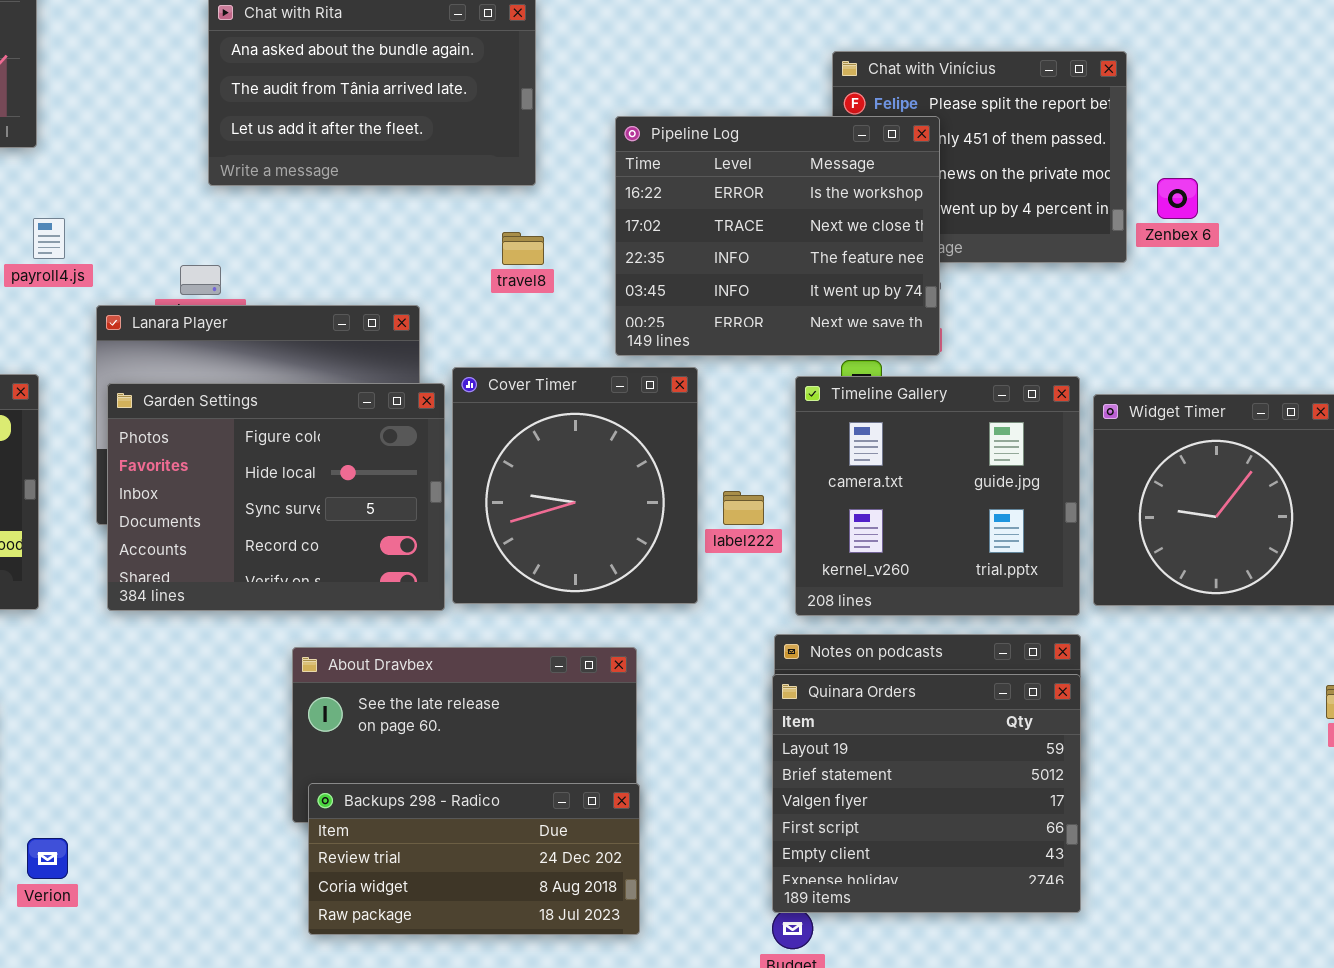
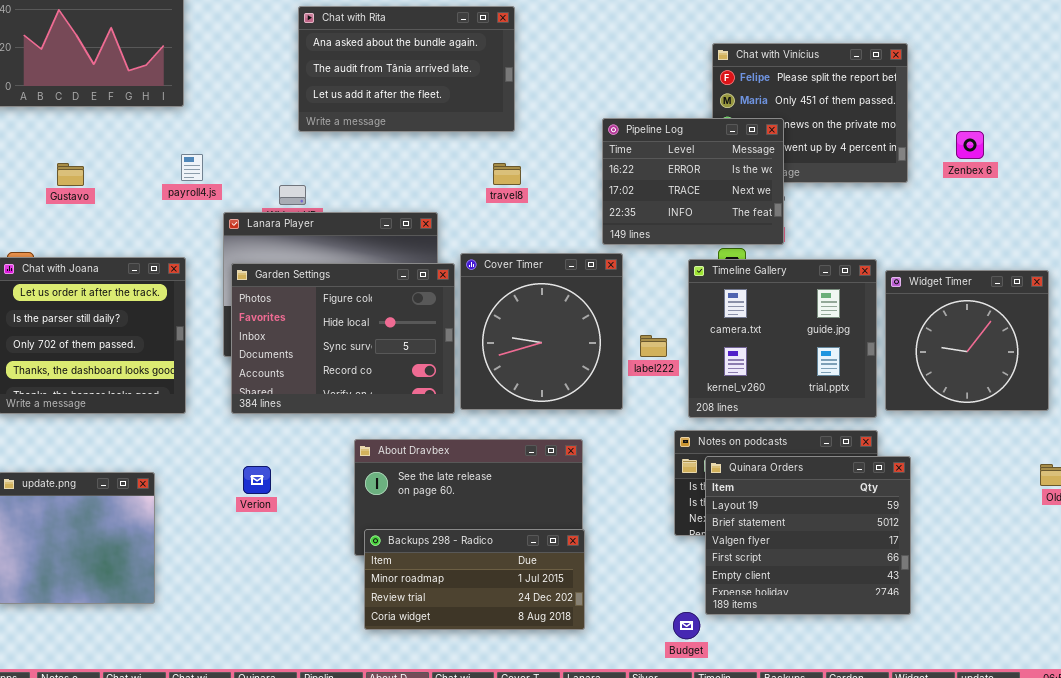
Pipeline Log: [615,116,940,356] -> [602,118,784,245], resized
Zenbex 6: [1157,178,1198,219] -> [956,131,984,159], moved
Quinara Orders: [772,674,1081,913] -> [705,456,911,615], moved
Backups 298 - Radico: [308,783,640,935] -> [364,529,585,630], scrolled up 1 row
Verion: [27,838,68,879] -> [243,466,271,494], moved

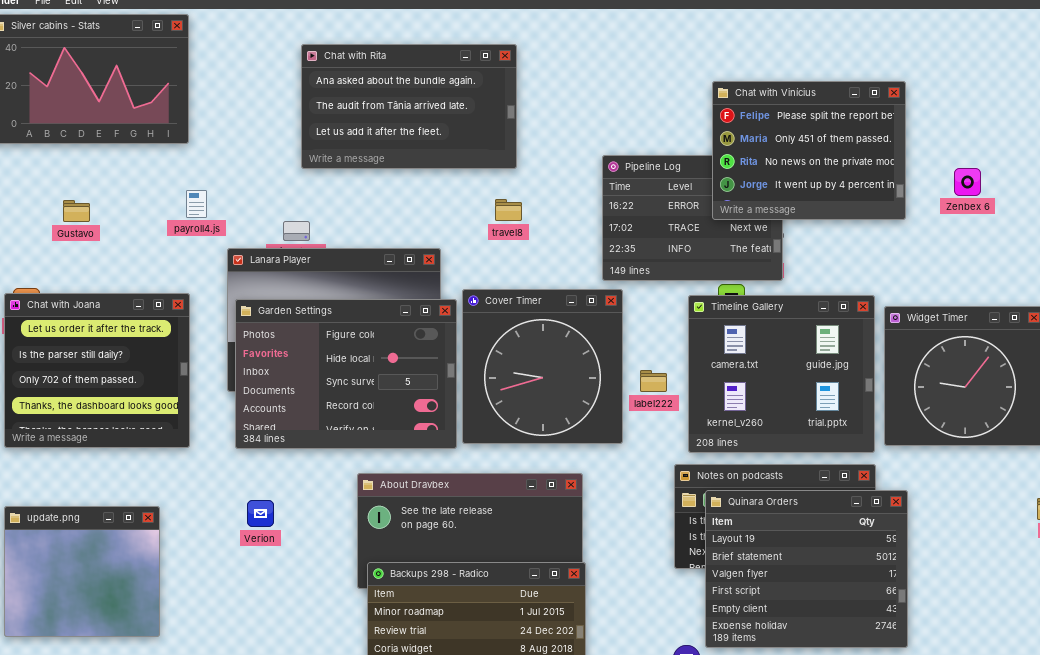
Chat with Vinícius: [712,43,908,183] -> [712,81,906,220], raised

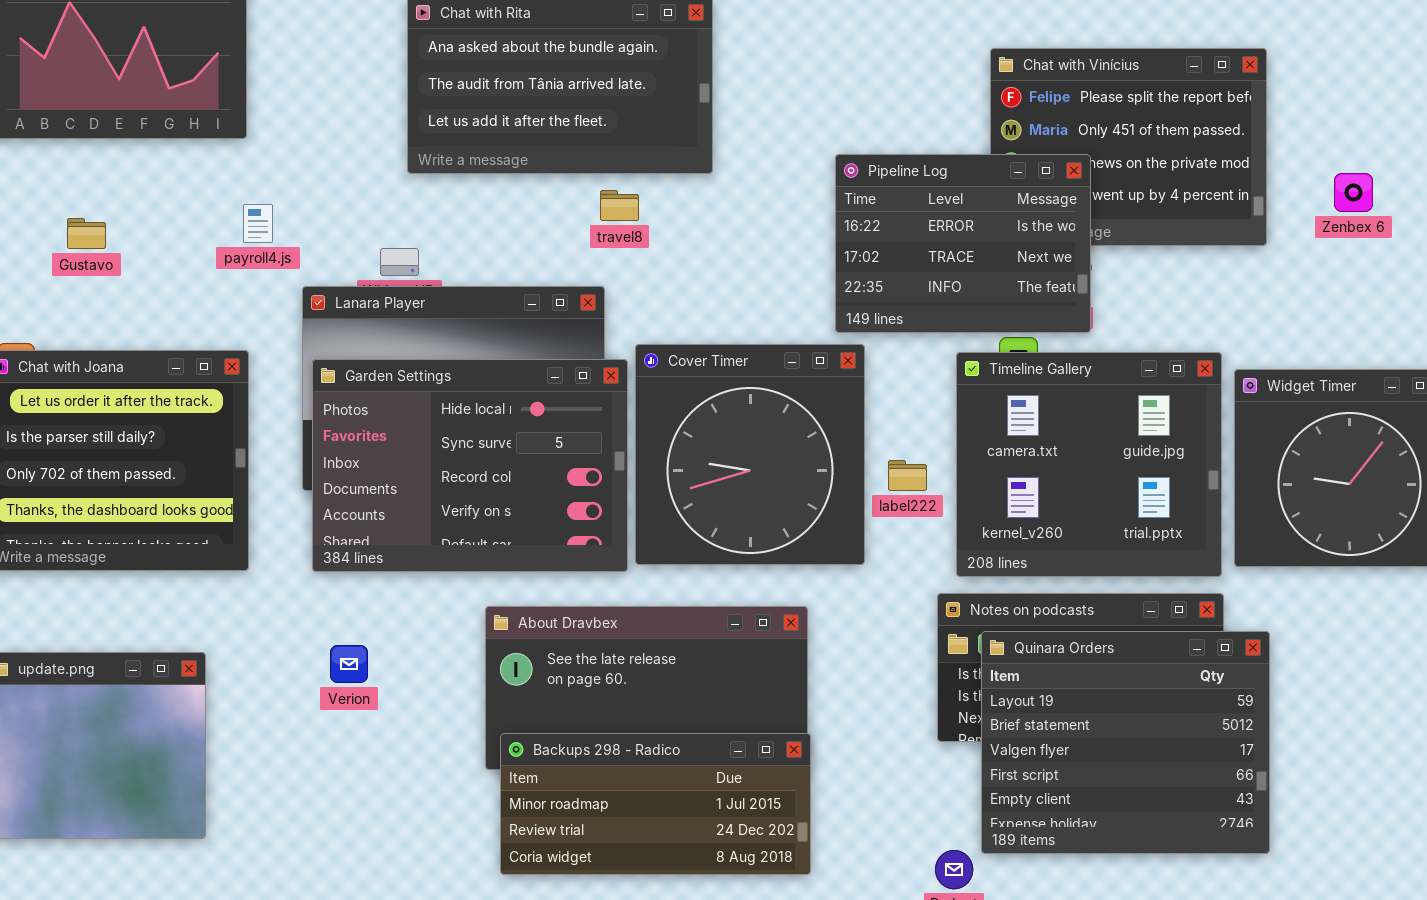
Pipeline Log: [602,155,783,281] -> [835,154,1091,333], raised
travel8: [495,199,522,221] -> [600,190,639,221], moved
Garden Settings: [235,299,457,449] -> [312,359,628,572], scrolled down 1 row

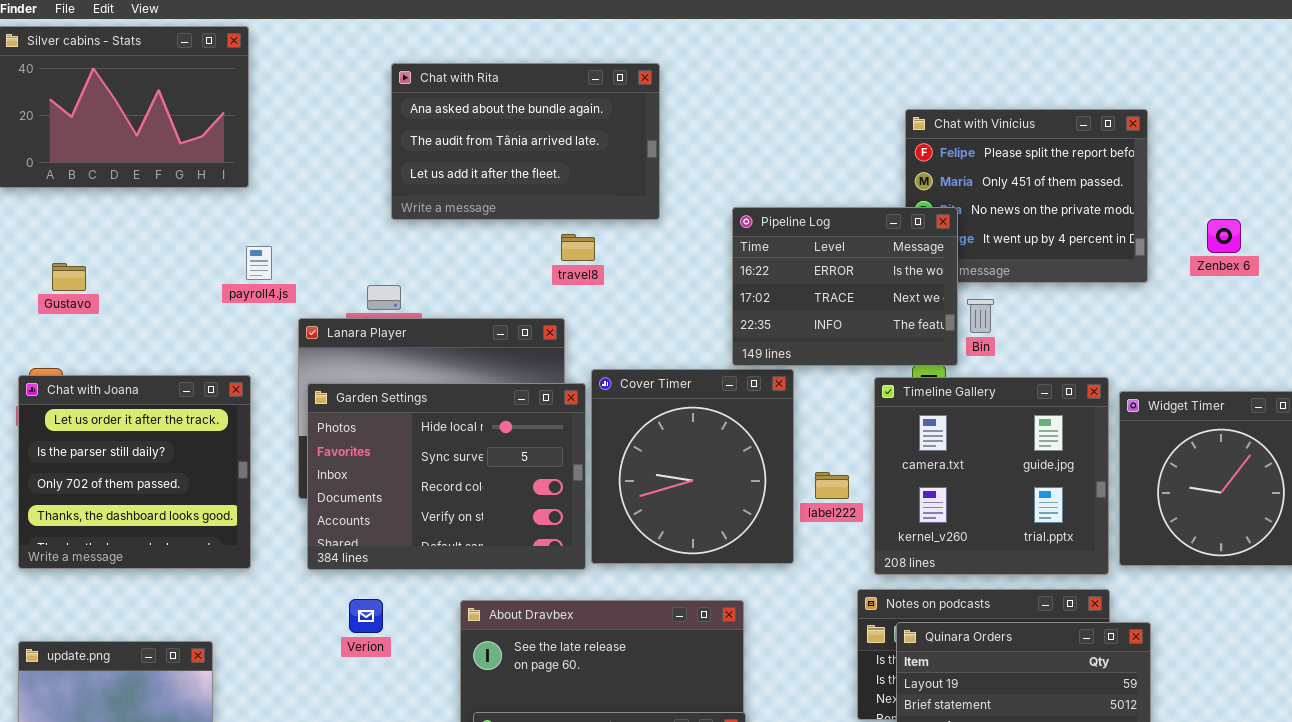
Pipeline Log: [835,154,1091,333] -> [732,207,958,366], moved
Gustavo: [67,218,106,249] -> [52,263,86,291], moved
Verion: [330,645,368,683] -> [349,599,383,633], moved

